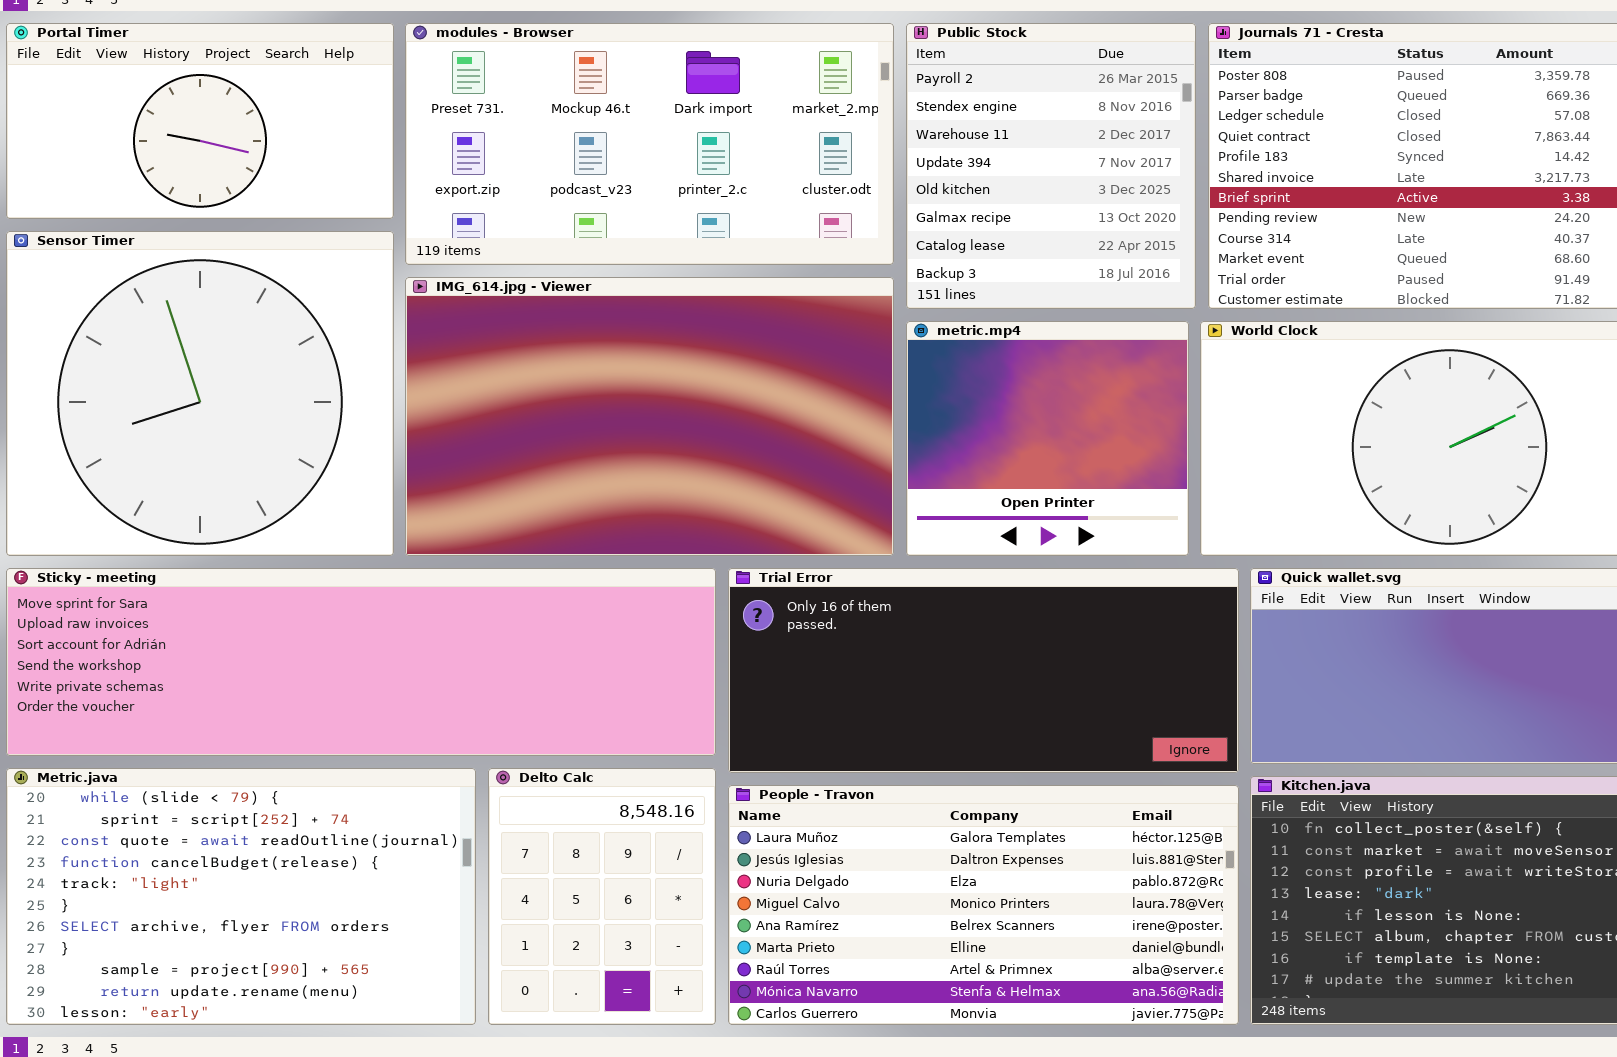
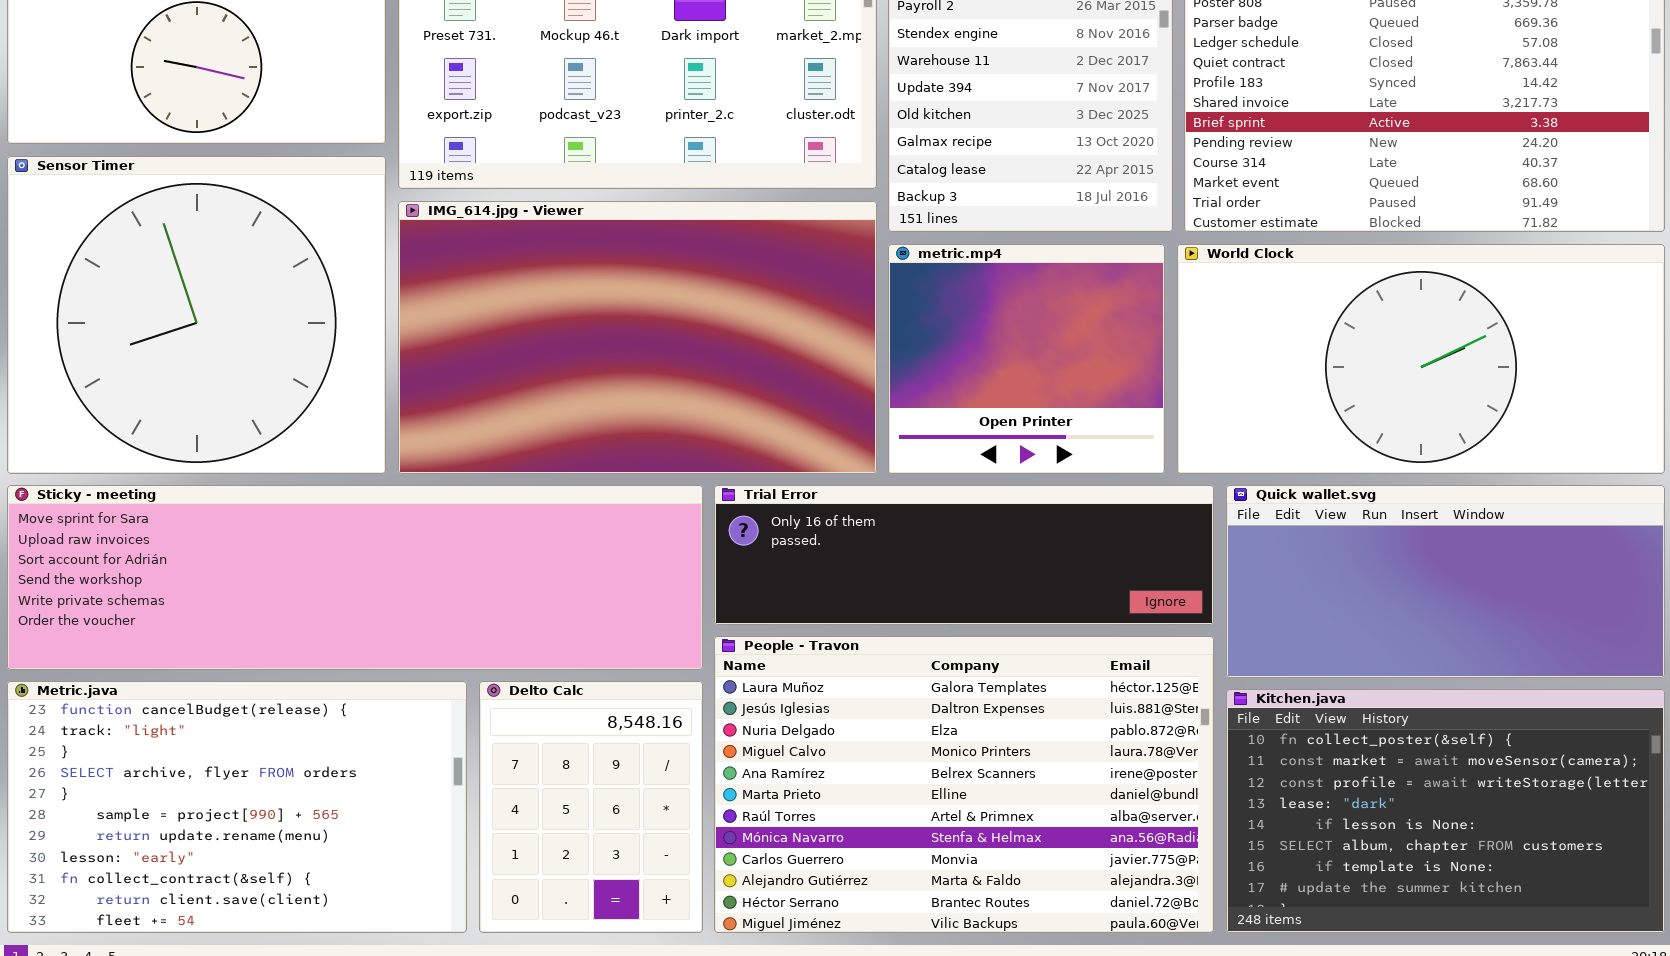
Trial Error: [728,568,1239,773] -> [714,485,1214,625], resized
Metric.java: [6,768,476,1025] -> [7,681,467,933], scrolled down 3 rows
People - Travon: [728,785,1239,1025] -> [714,636,1214,933], resized

